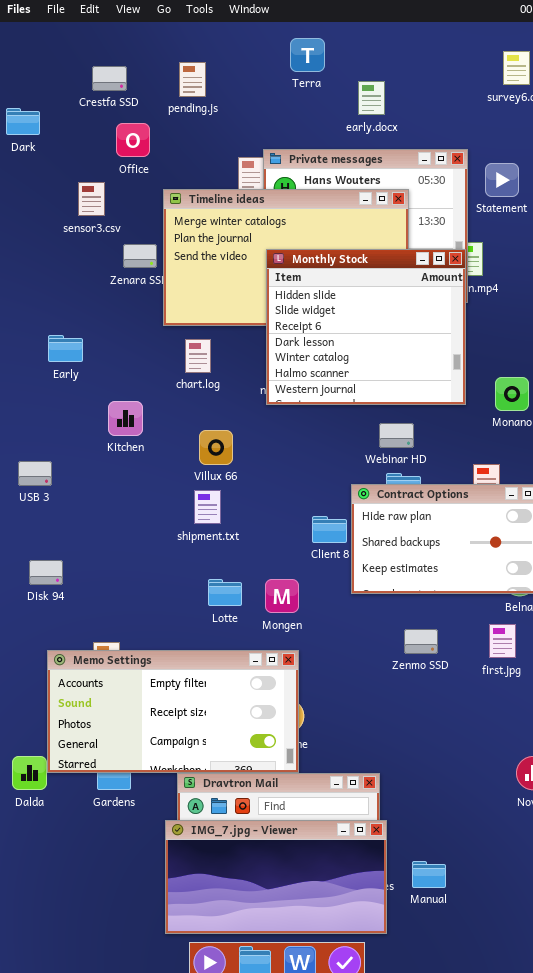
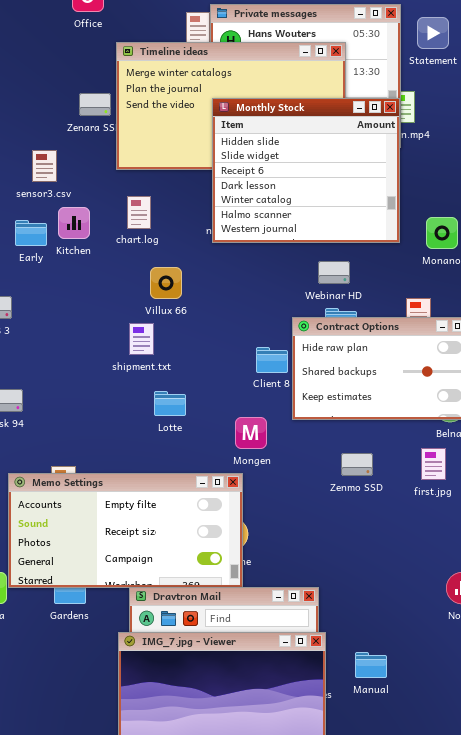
sensor3.csv: [78,182,105,216] -> [32,150,57,182], moved
Early: [48,335,83,362] -> [15,220,47,246], moved
chart.log: [185,339,211,373] -> [127,196,151,229], moved
Kitchen: [108,401,143,436] -> [58,207,90,239], moved
shipment.txt: [194,490,221,524] -> [129,323,154,355], moved
Lotte: [208,579,242,606] -> [154,391,186,416], moved
Mongen: [265,579,299,613] -> [235,417,267,449], moved
Manual: [412,861,446,888] -> [355,652,387,678], moved

